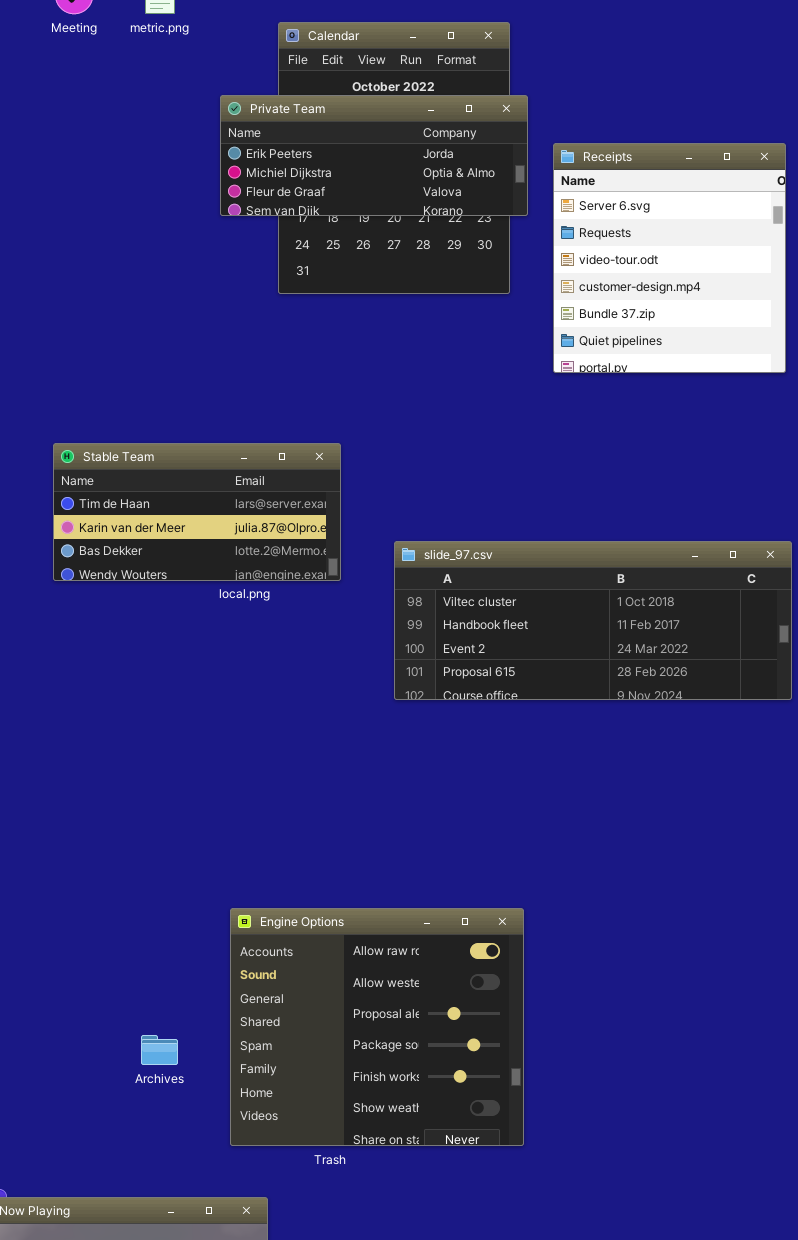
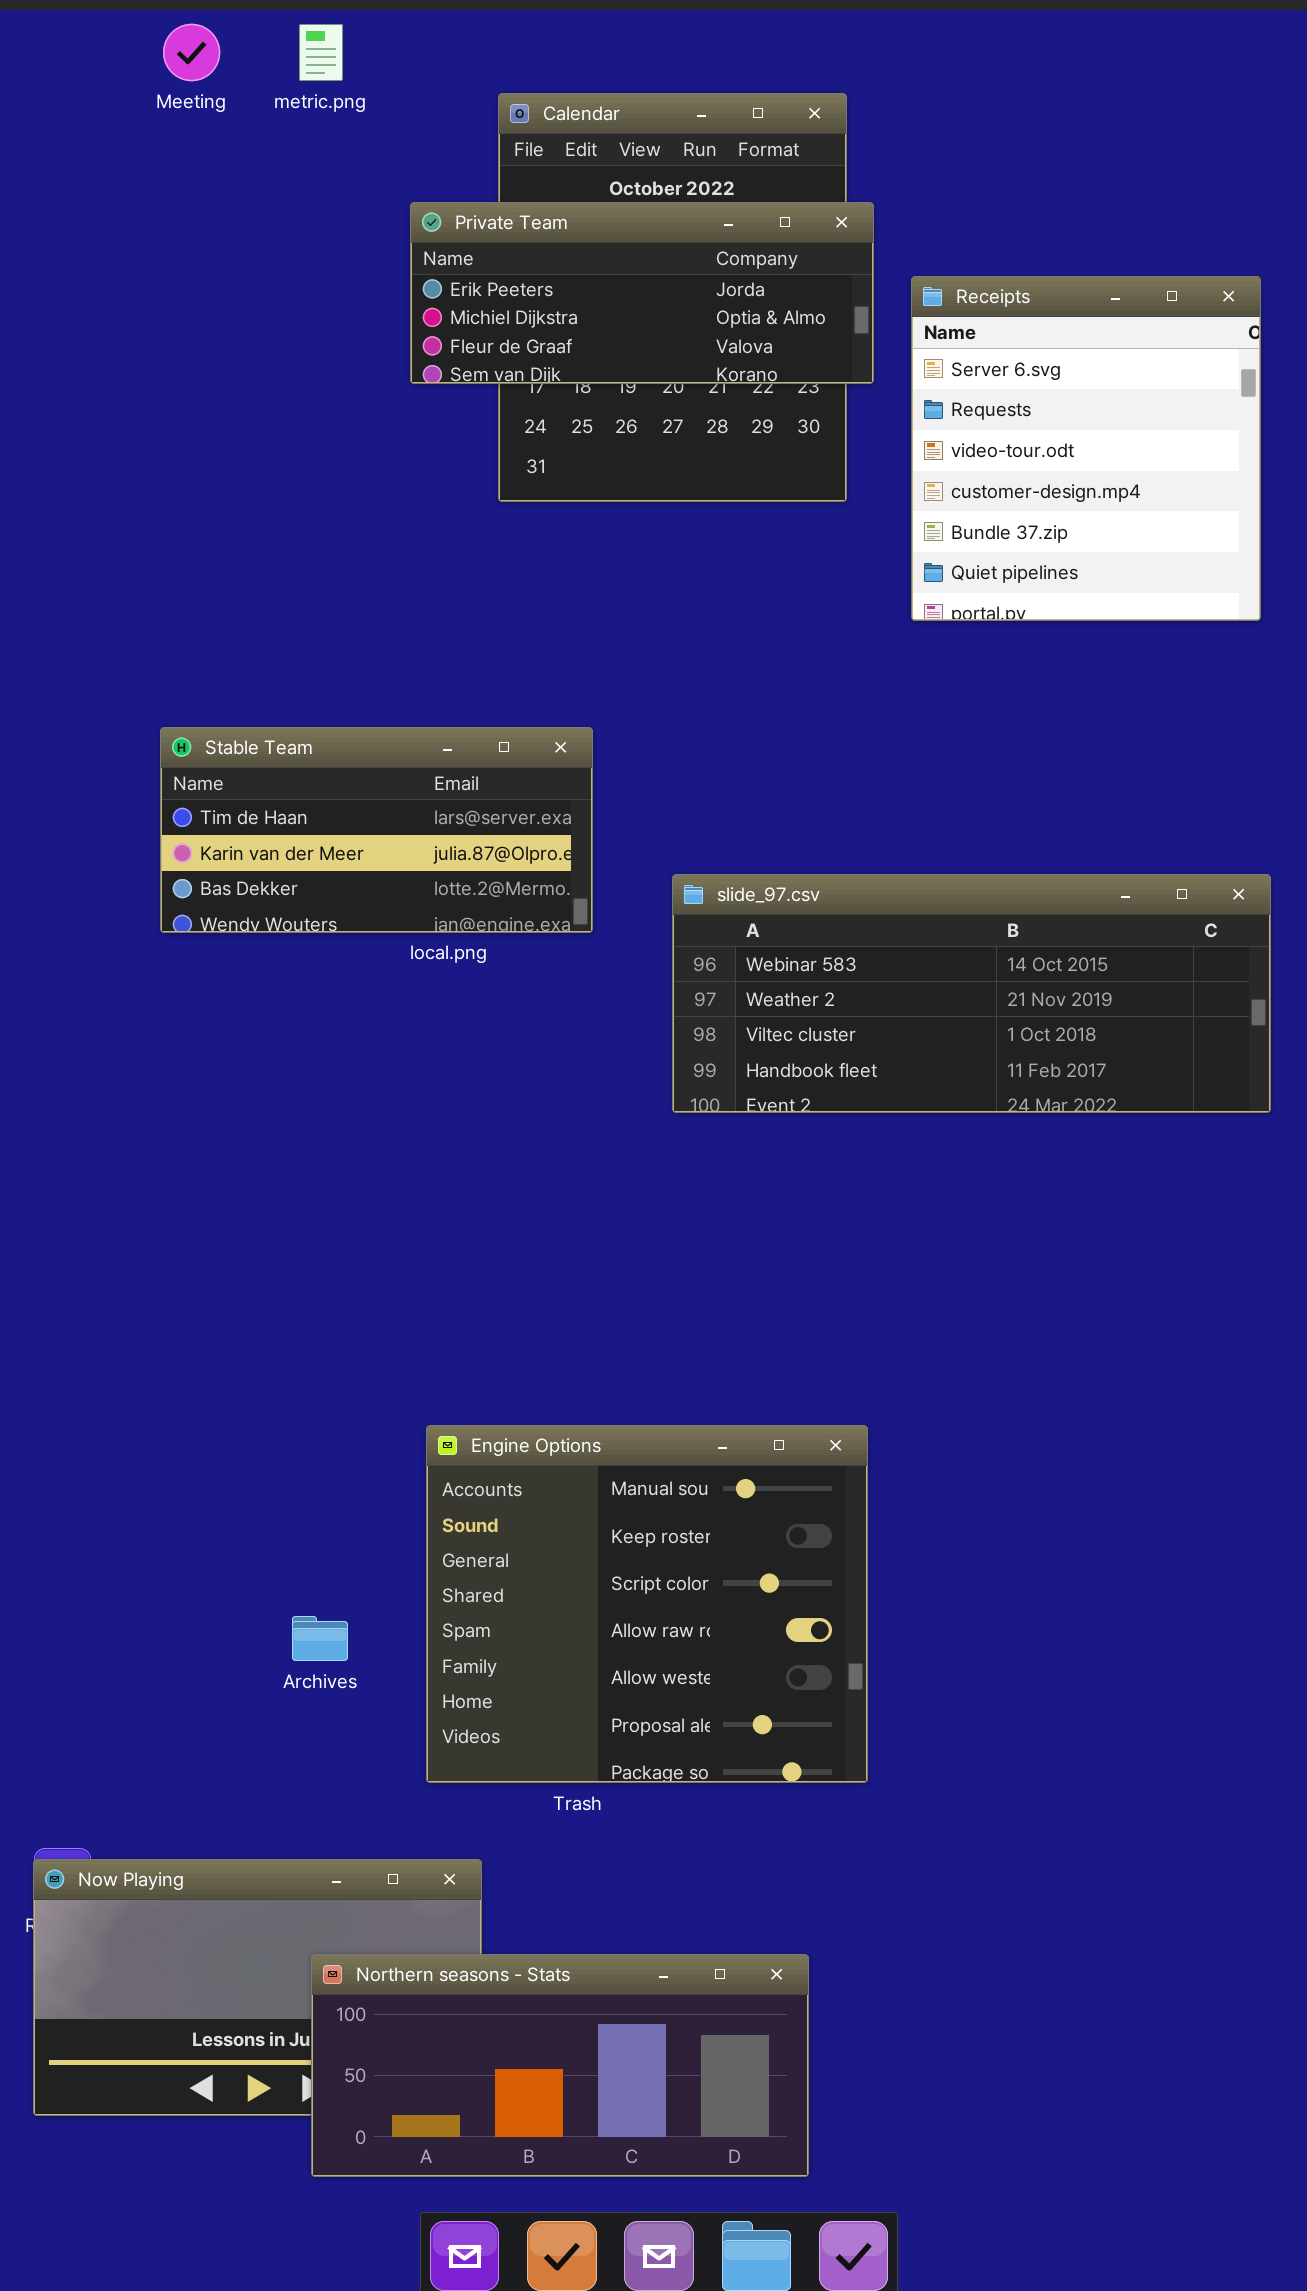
slide_97.csv: [394,541,792,700] -> [672,874,1271,1113], scrolled up 2 rows
Engine Options: [230,908,524,1146] -> [426,1425,868,1783], scrolled up 3 rows

